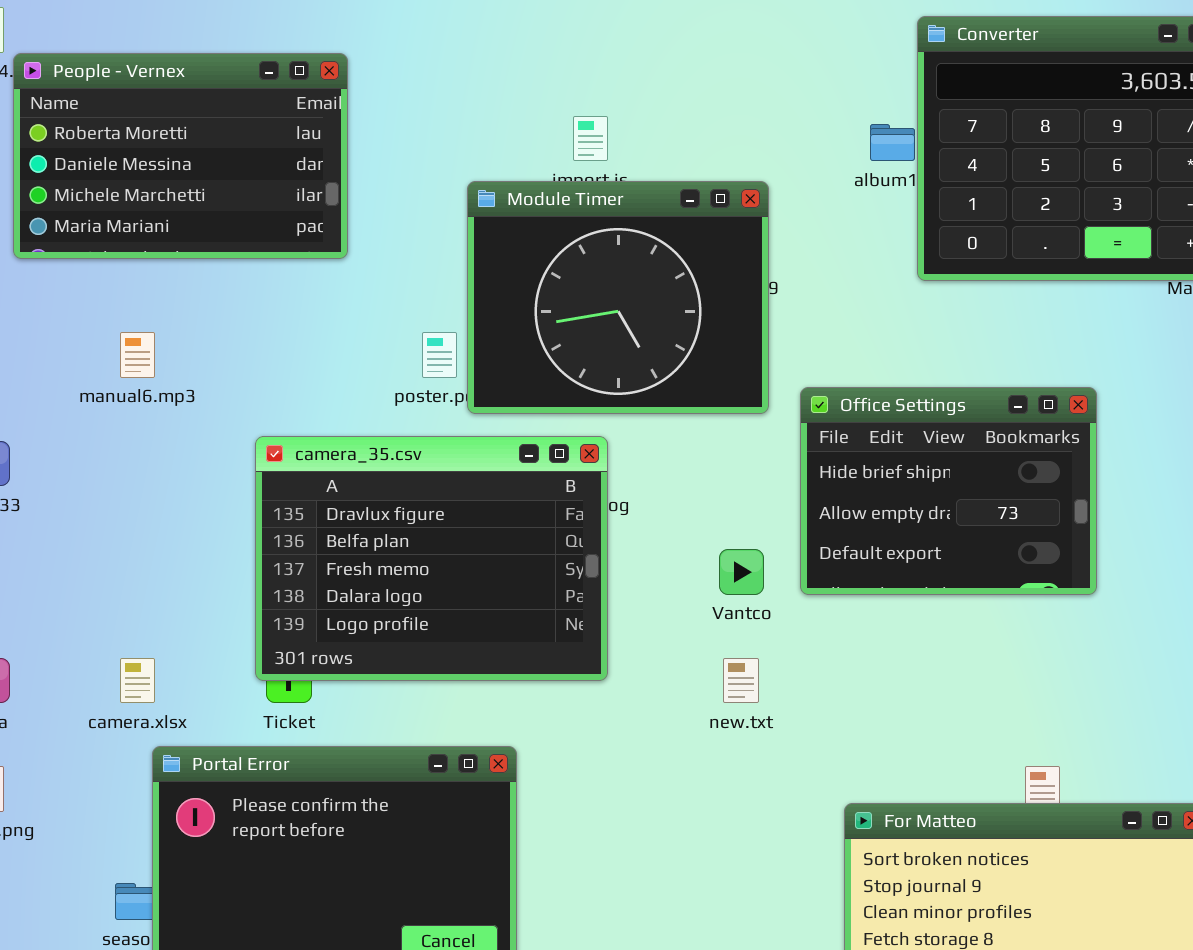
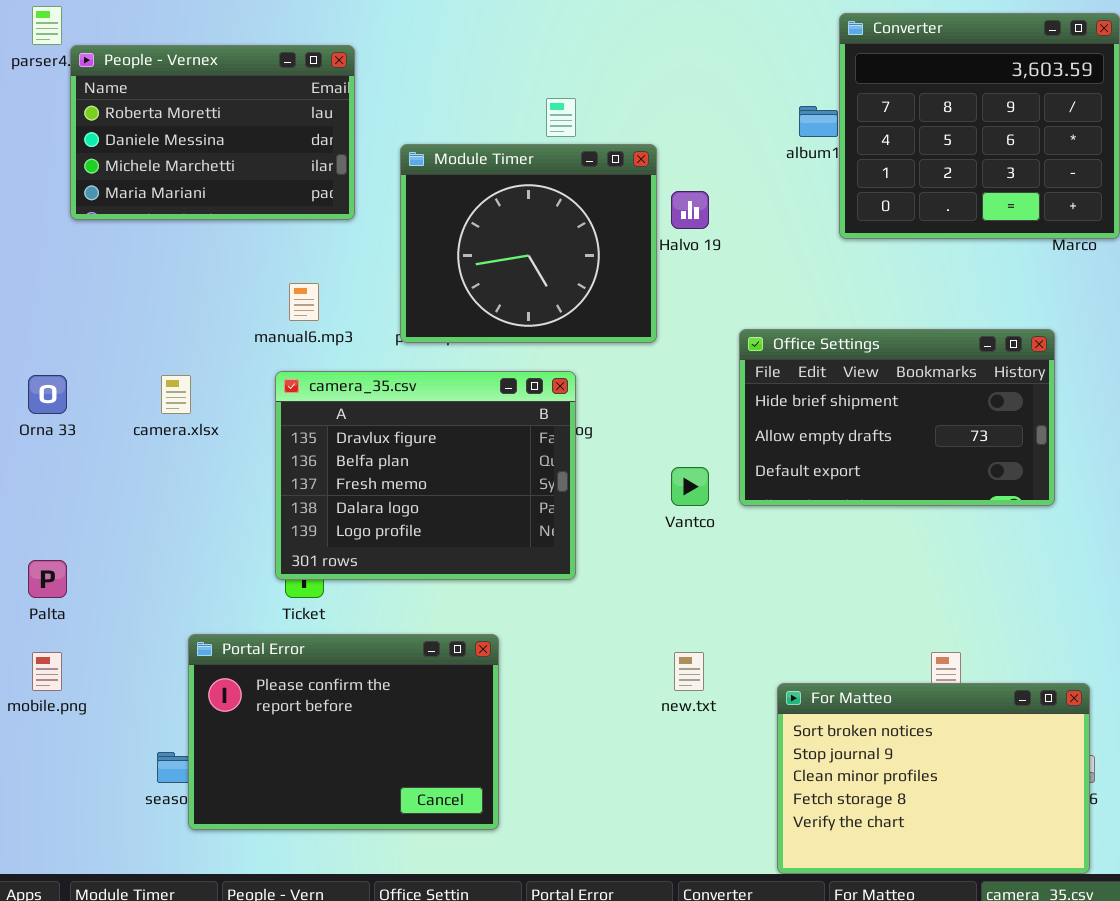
Module Timer: [467,181,769,414] -> [400,144,657,343], moved
manual6.mp3: [120,332,155,378] -> [289,283,319,321], moved
Office Settings: [800,387,1097,595] -> [739,329,1055,506], resized
camera.xlsx: [120,658,155,703] -> [161,375,191,414], moved
new.txt: [723,658,759,703] -> [674,652,704,691], moved

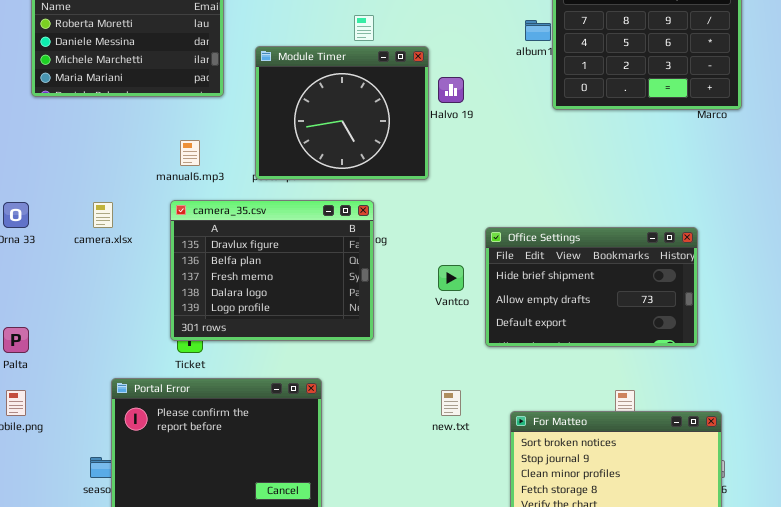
Office Settings: [739,329,1055,506] -> [485,227,698,347], moved

